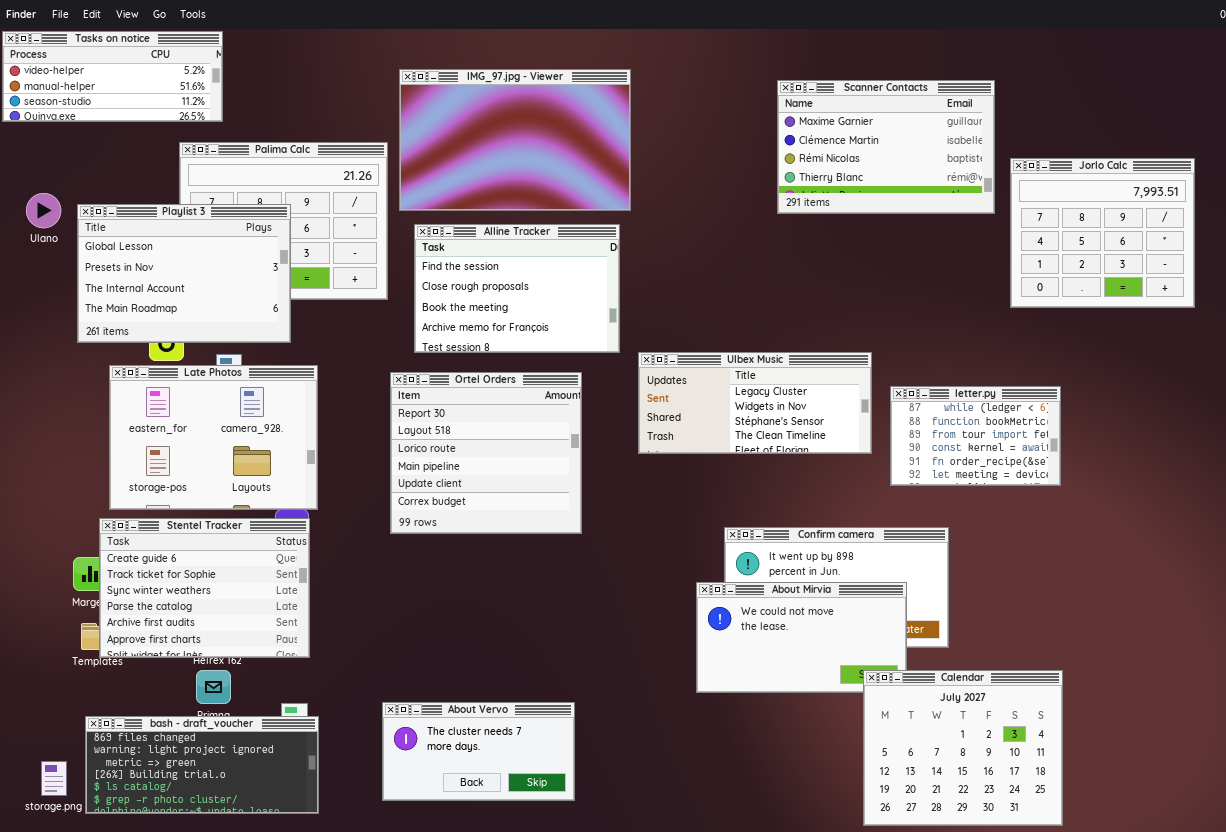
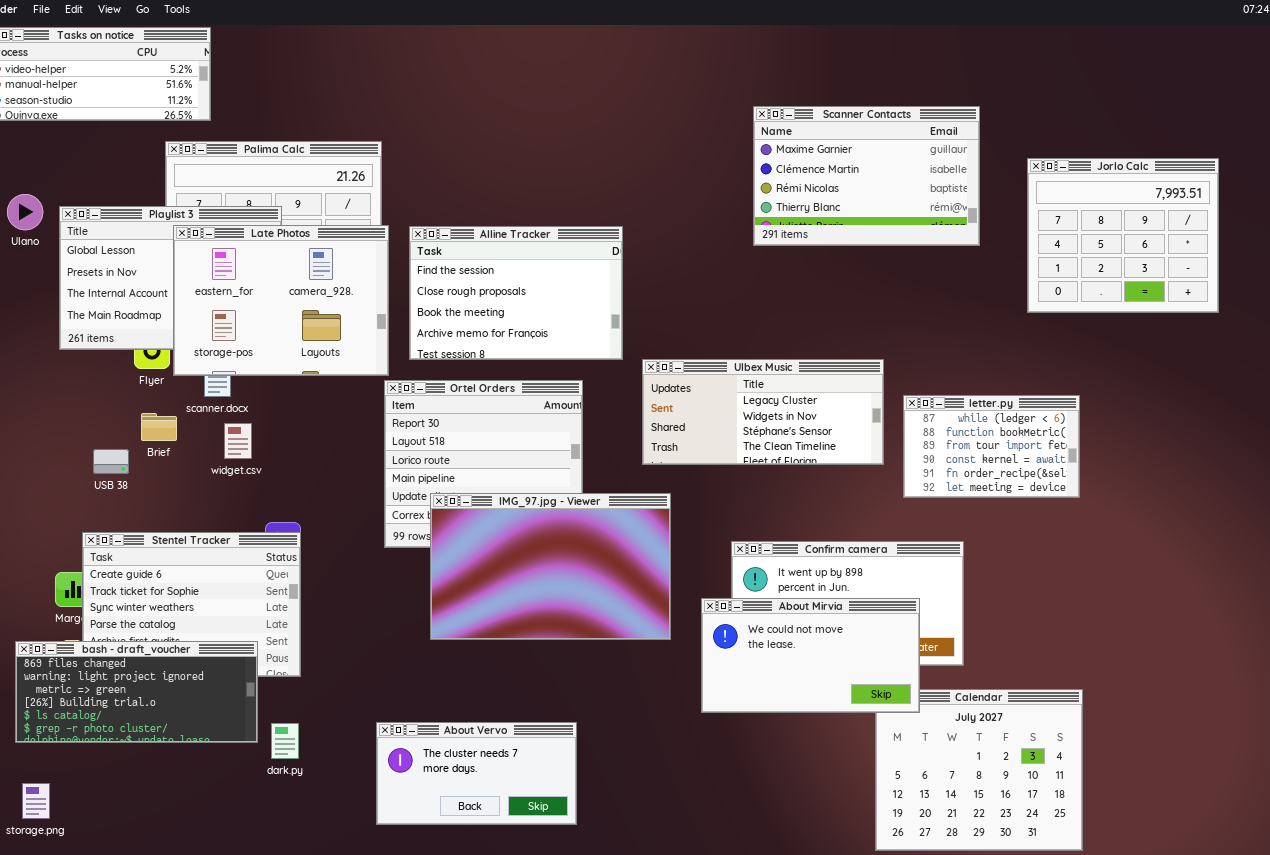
IMG_97.jpg - Viewer: [399,69,631,211] -> [430,493,671,640], moved
Scanner Contacts: [777,80,995,214] -> [753,106,980,246], moved
Late Photos: [109,365,318,510] -> [173,225,389,376], moved
About Mirvia: [696,582,907,693] -> [701,598,920,713], raised
bash - draft_voucher: [85,716,319,814] -> [15,641,258,743], moved

